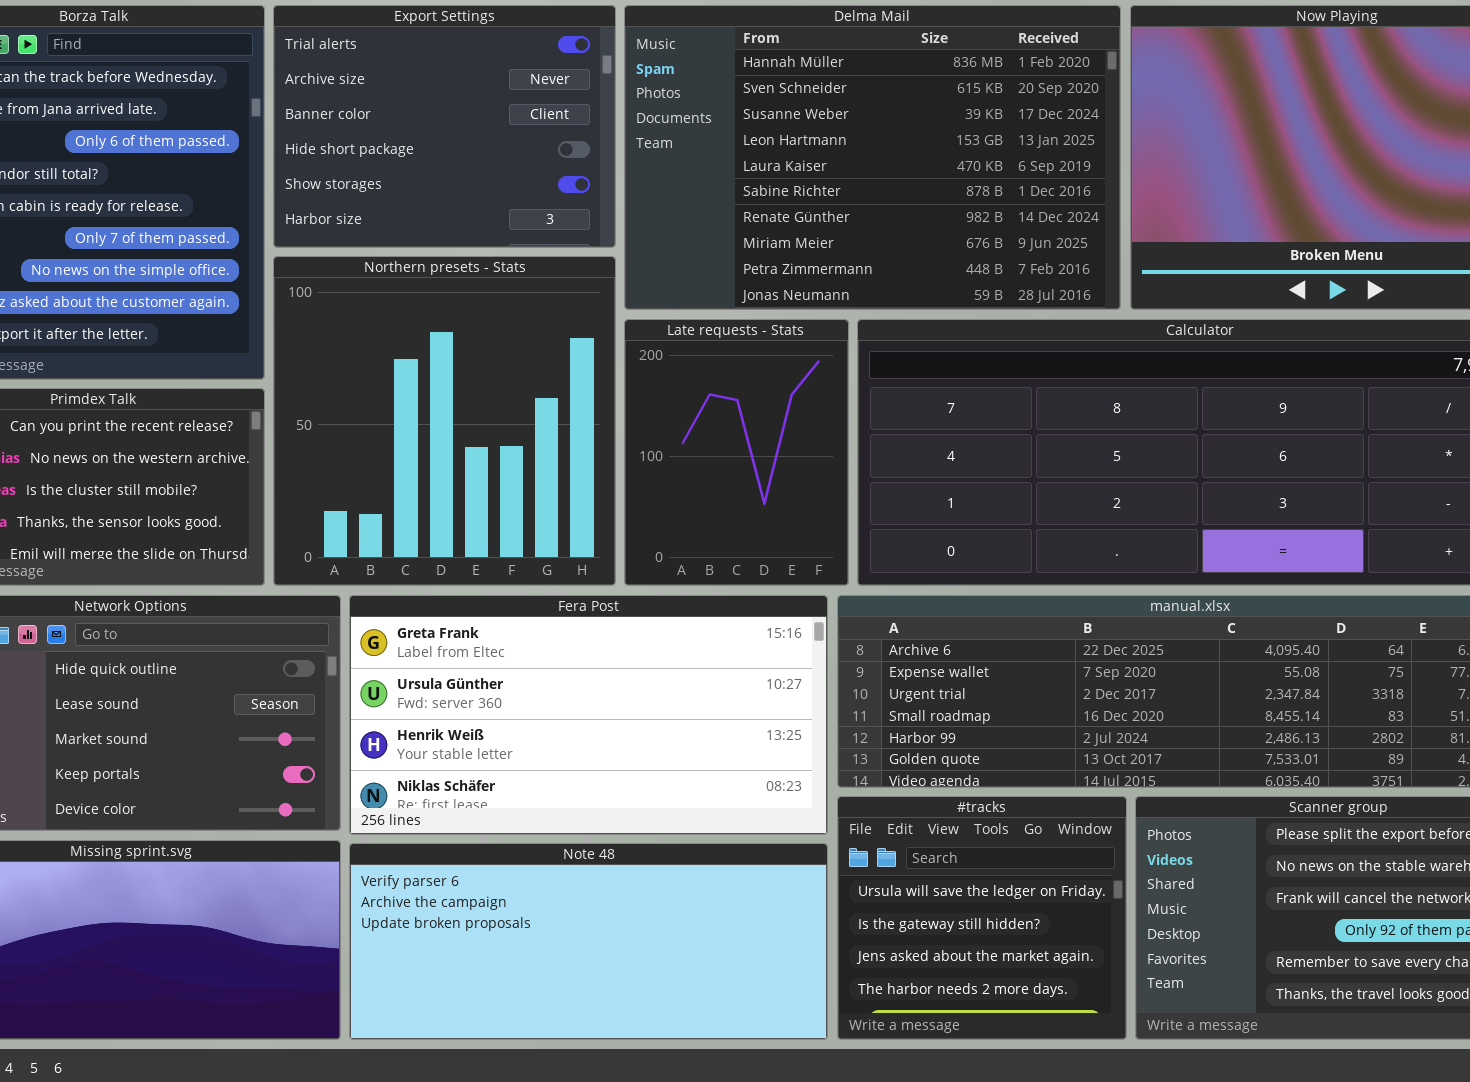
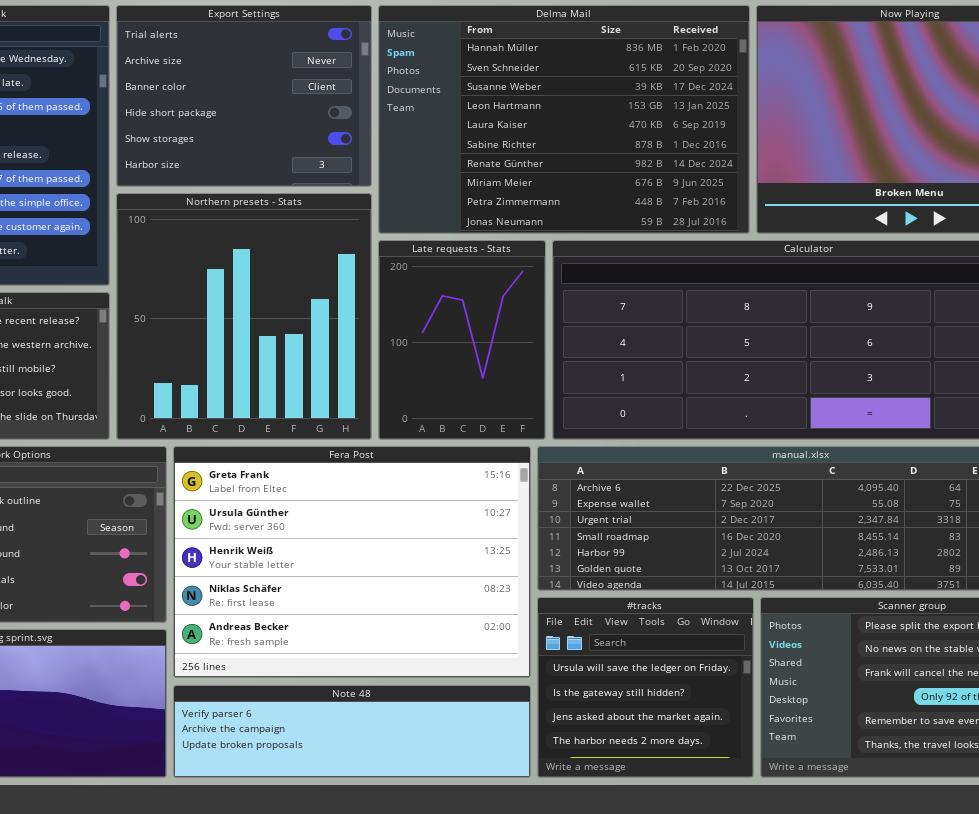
Fera Post: [349,595,828,835] -> [173,446,531,678], resized
Note 48: [349,843,828,1040] -> [173,685,531,778], resized

